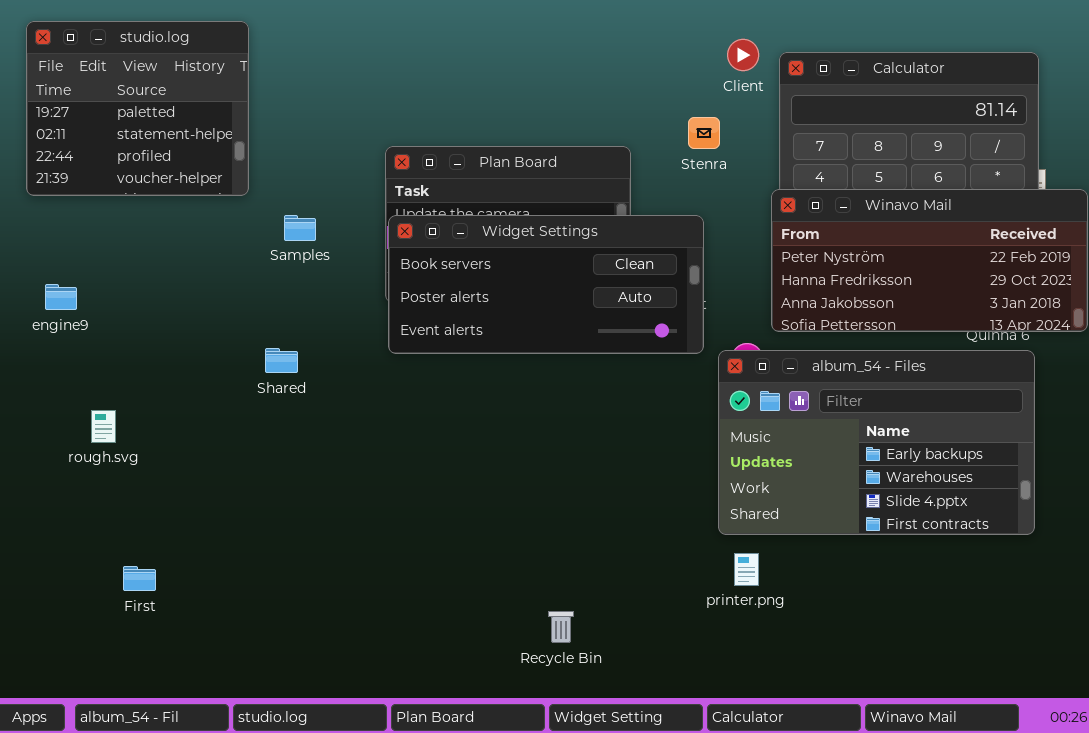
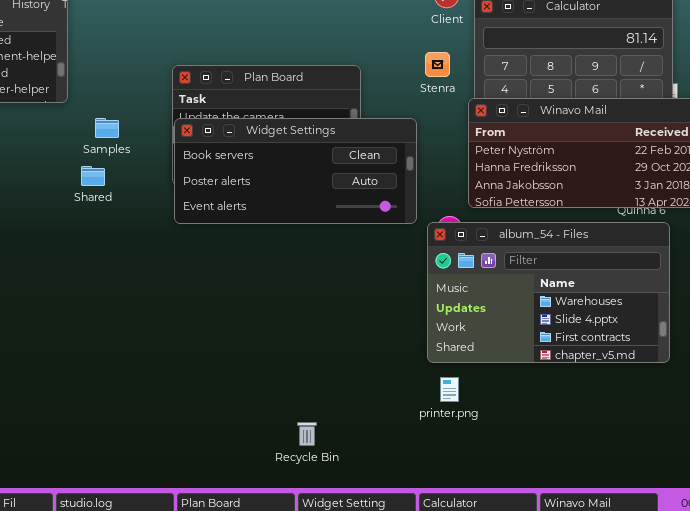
Stenra: [688,117,720,149] -> [425,52,450,77], moved
Shared: [265,348,298,373] -> [81,166,105,186], moved
album_54 - Files: [718,350,1035,535] -> [427,222,670,363], scrolled down 1 row

